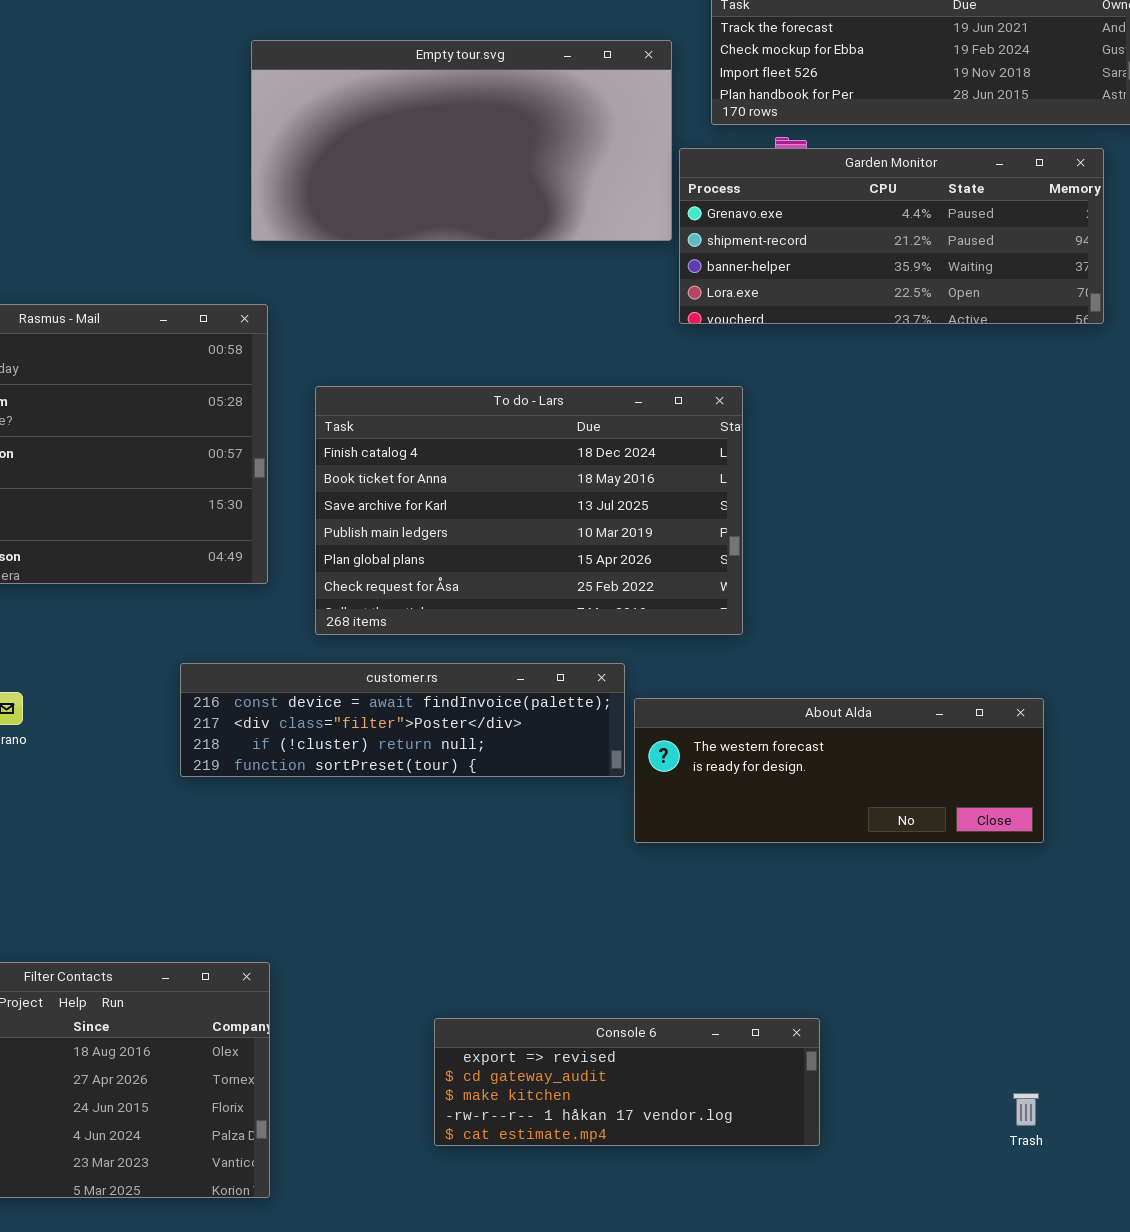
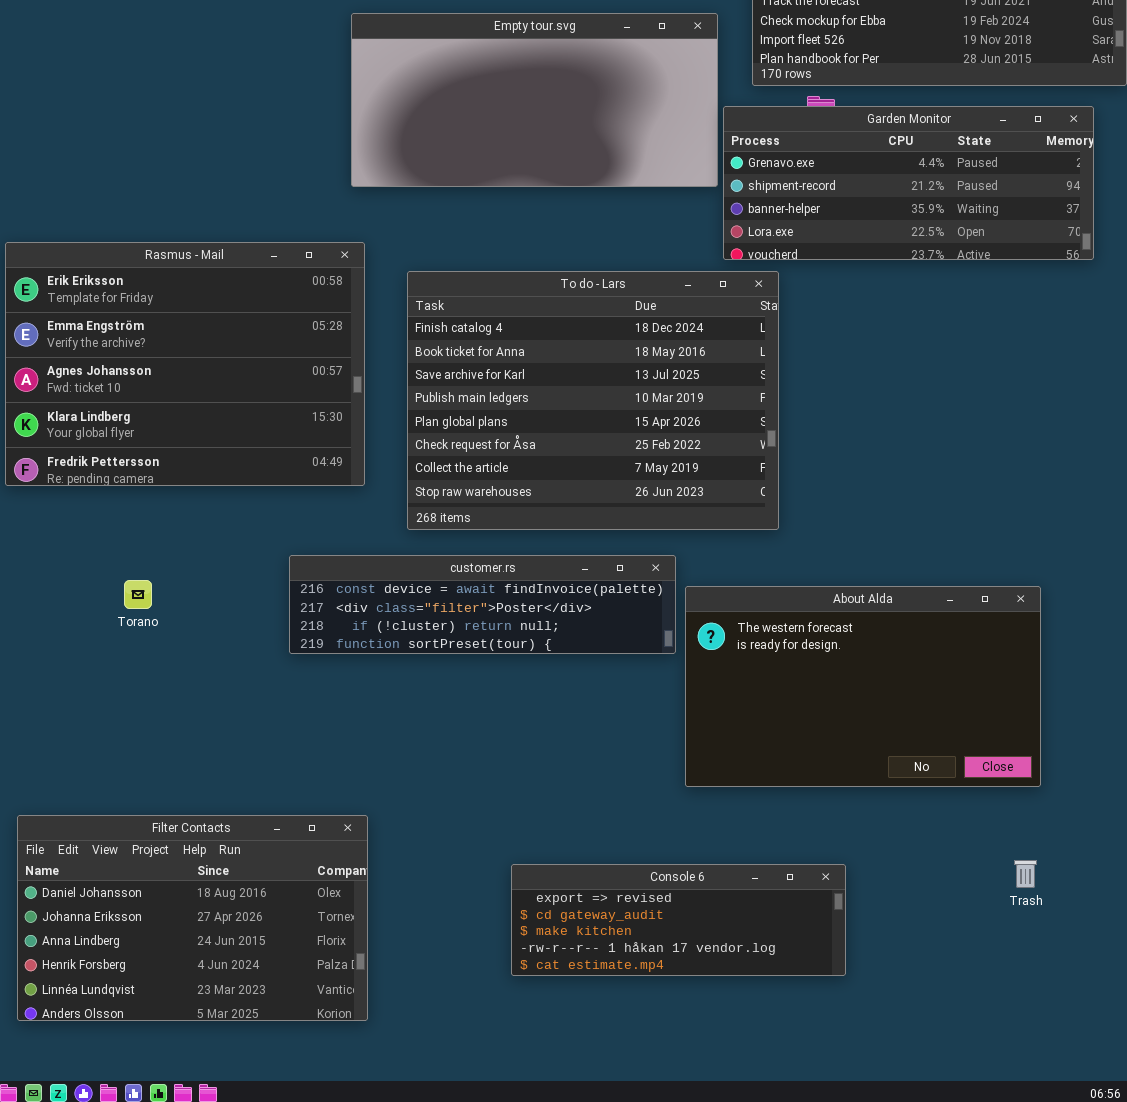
To do - Lars: [315,386,743,635] -> [407,271,779,530], resized
About Alda: [634,698,1044,843] -> [685,586,1041,787], resized
Trash: [1013,1093,1039,1126] -> [1014,860,1037,888], moved

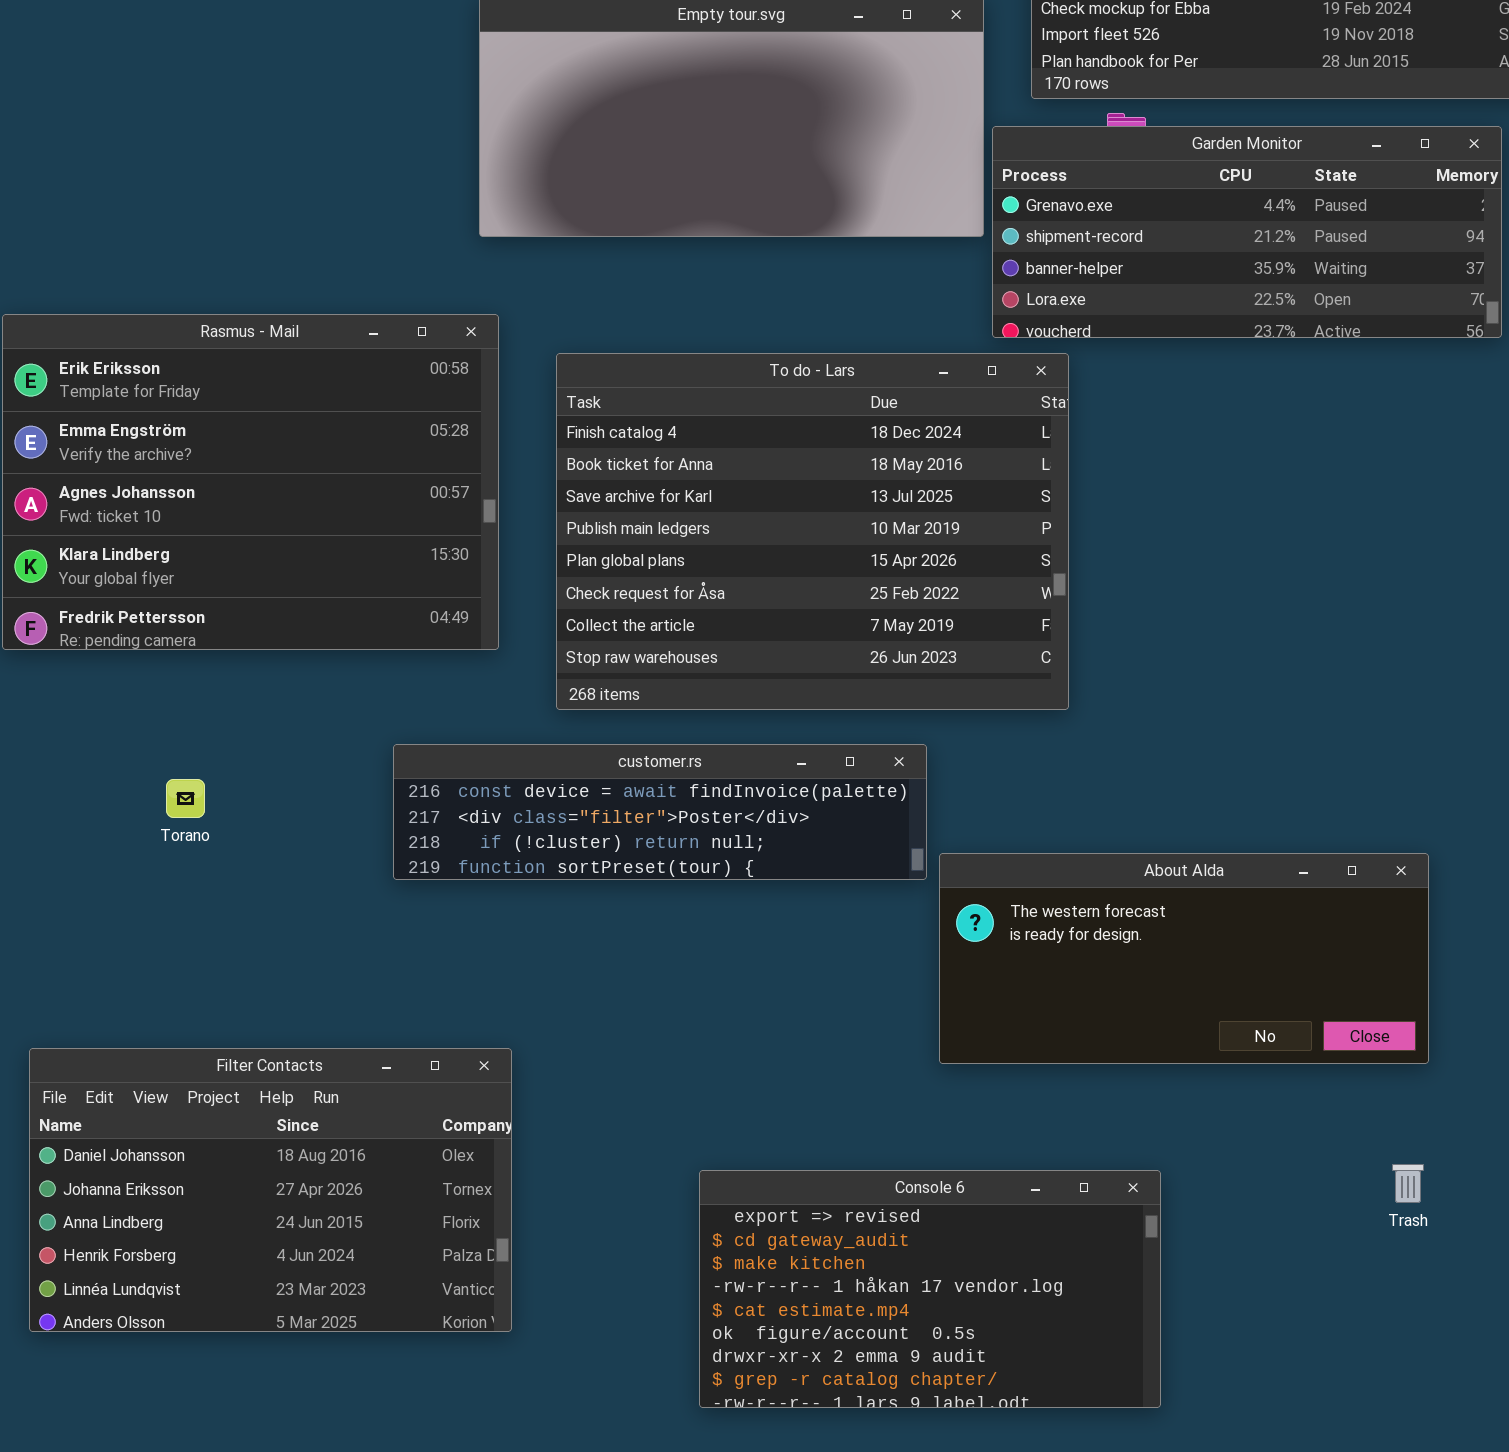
About Alda: [685,586,1041,787] -> [939,853,1429,1064], resized
Filter Contacts: [17,815,368,1021] -> [29,1048,512,1332], moved
Console 6: [511,864,846,976] -> [699,1170,1161,1408], resized

